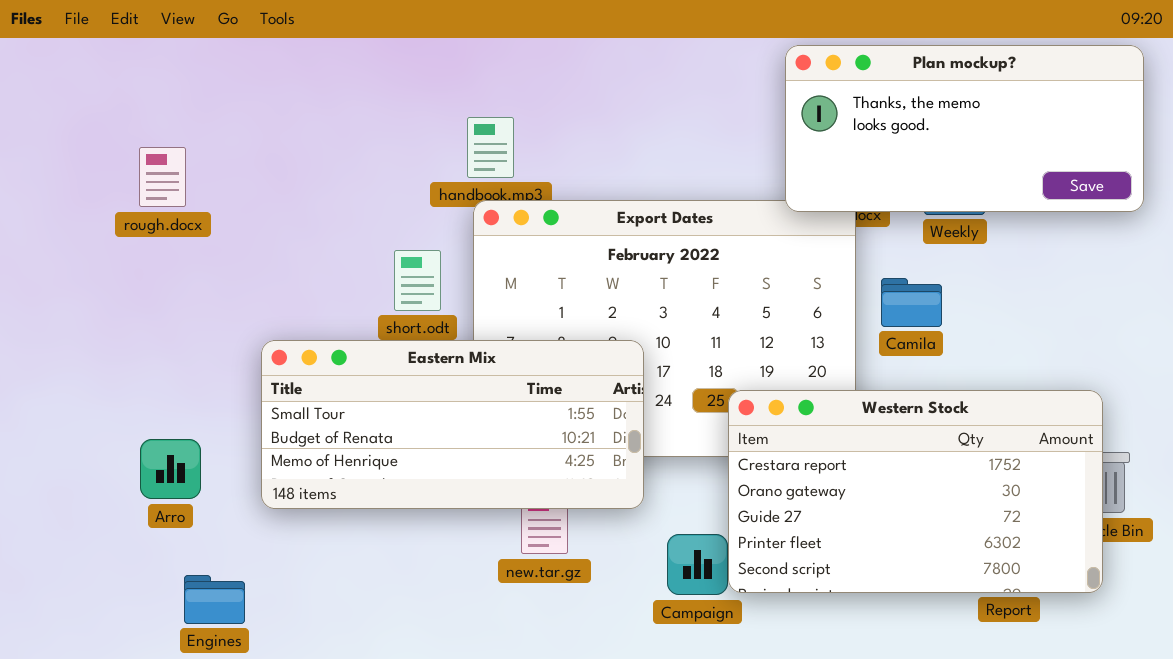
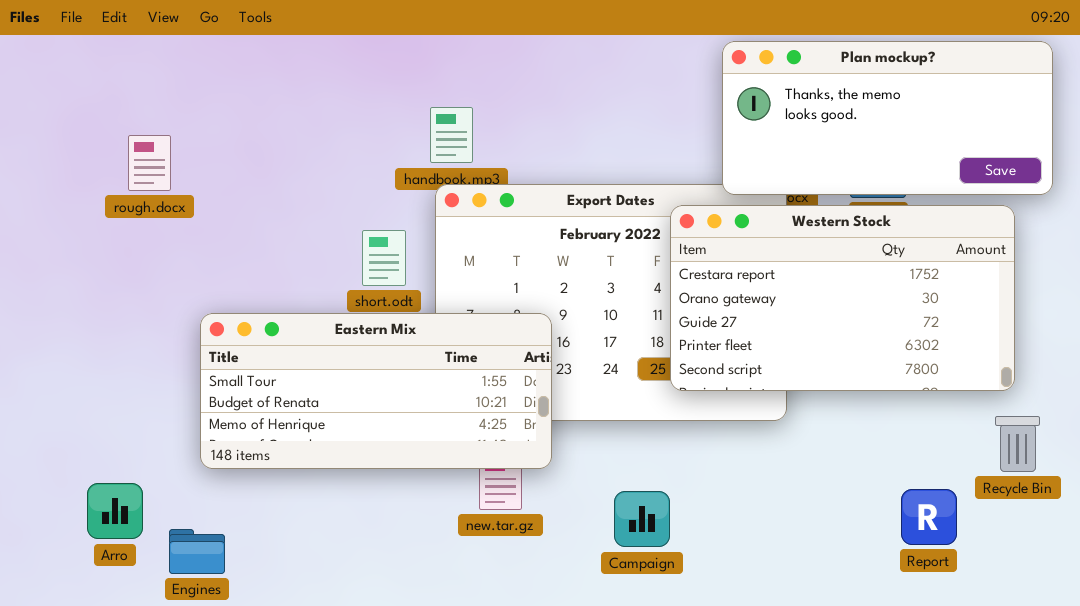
Eastern Mix: [261,340,644,509] -> [200,313,552,469], moved
Western Stock: [728,390,1103,593] -> [670,205,1015,391], moved
Arro: [140,439,201,499] -> [87,483,143,539], moved

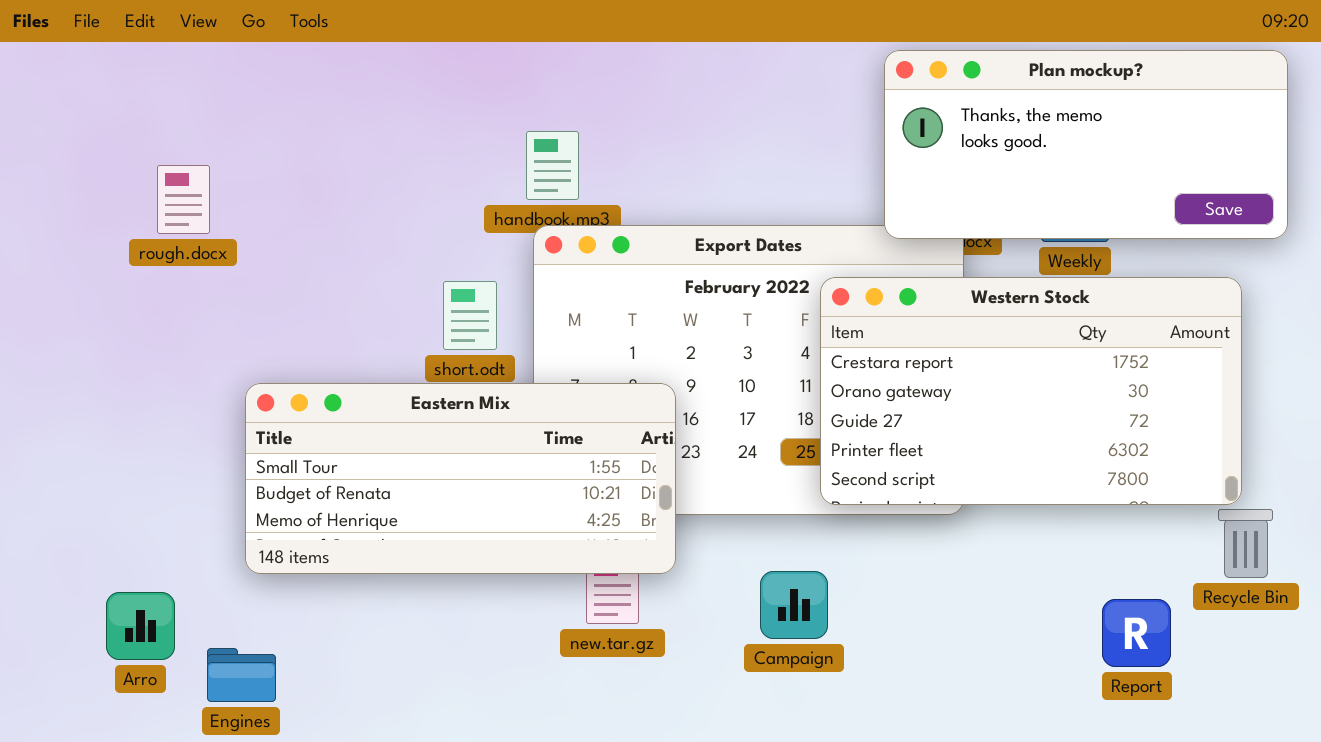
Western Stock: [670,205,1015,391] -> [820,277,1242,505], moved
Campaign: [614,491,670,547] -> [760,571,828,639], moved

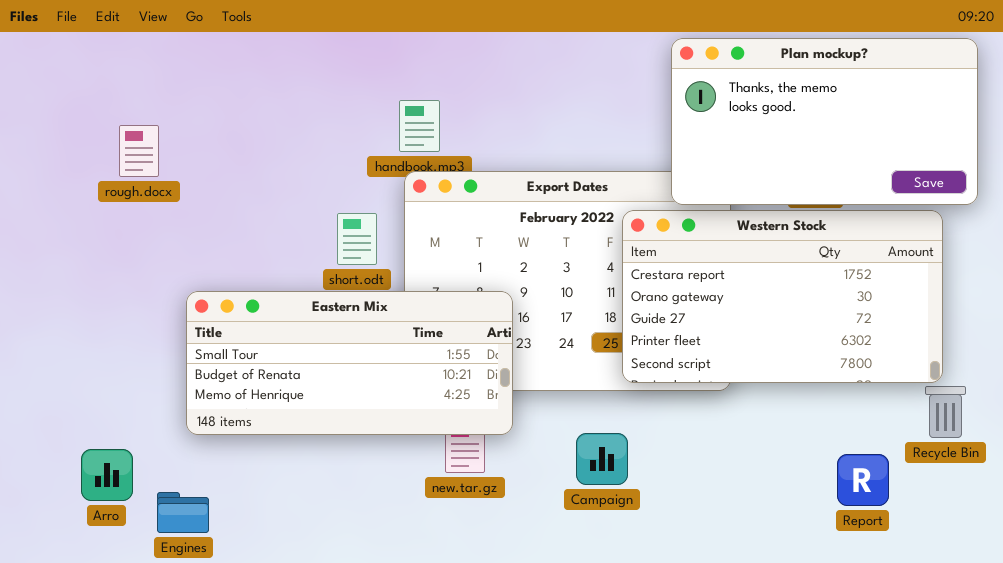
Plan mockup?: [884,50,1288,239] -> [671,38,978,205], resized

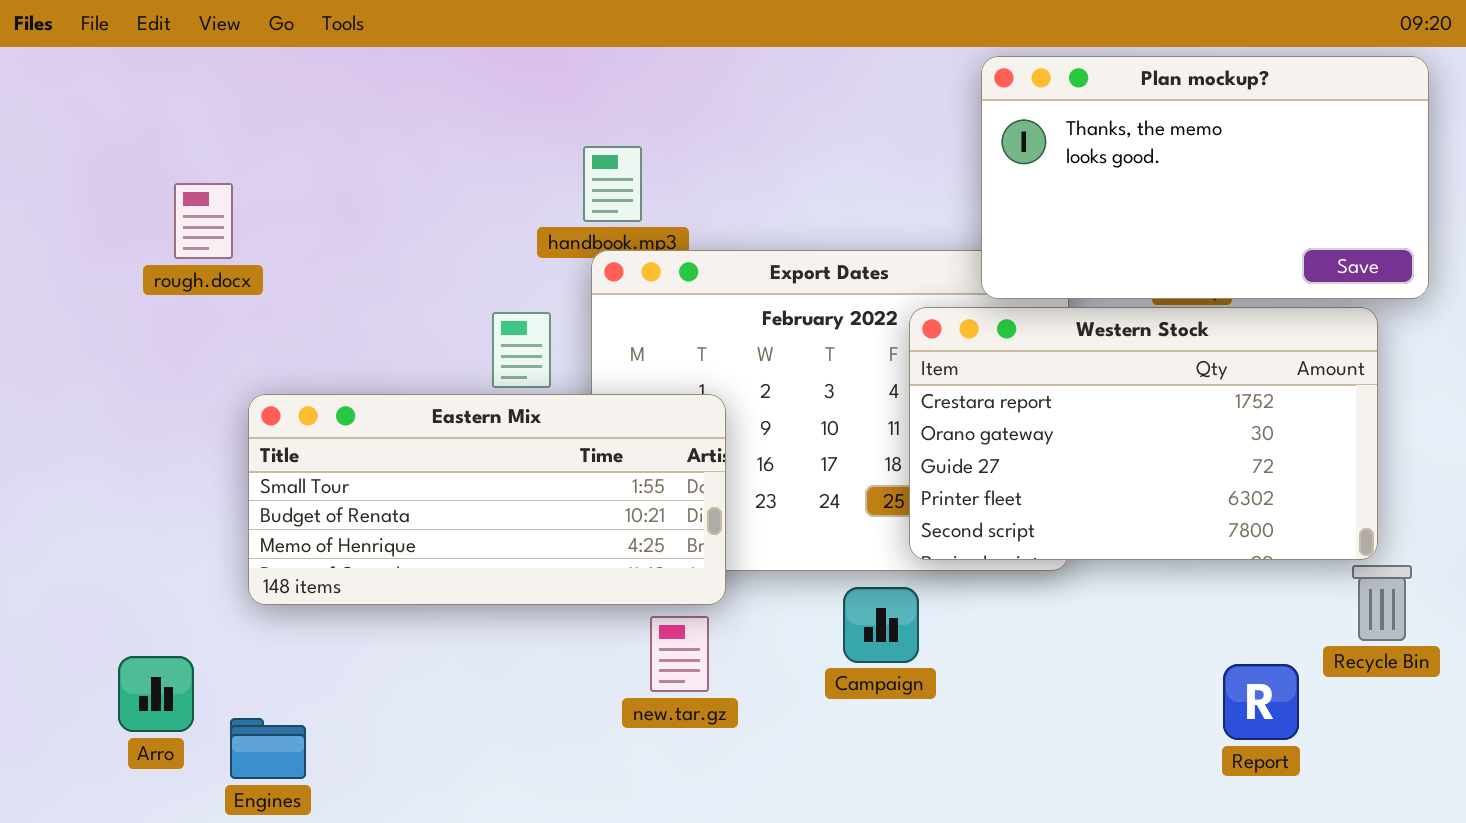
Eastern Mix: [186,291,513,435] -> [248,394,726,605], moved
Campaign: [576,433,628,485] -> [843,587,919,663], moved

